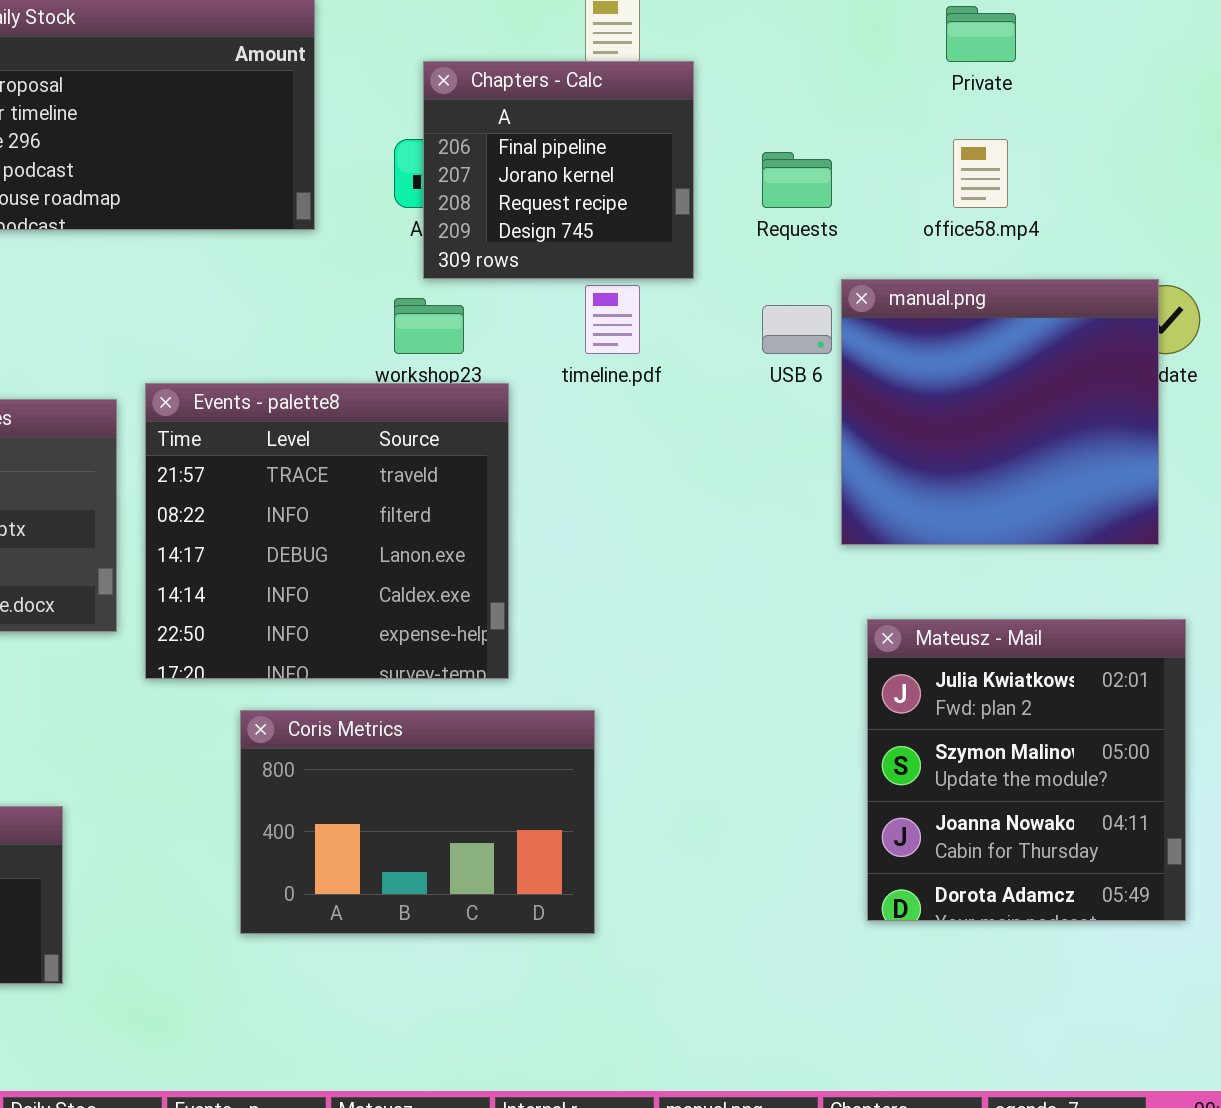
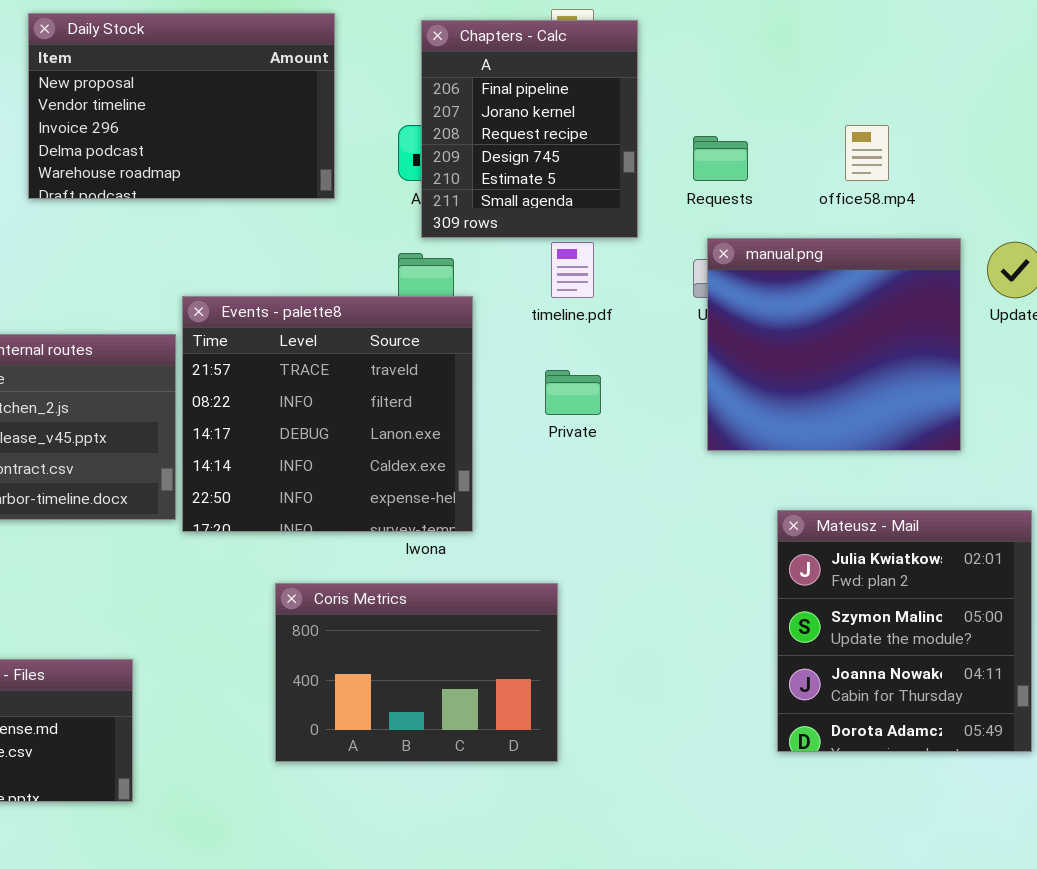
Private: [946,6,1016,62] -> [545,370,601,415], moved
Chapters - Calc: [423,61,694,279] -> [421,20,638,238], resized
manual.png: [841,279,1159,545] -> [707,238,961,451], moved
Events - palette8: [145,383,509,679] -> [182,296,473,532], moved

